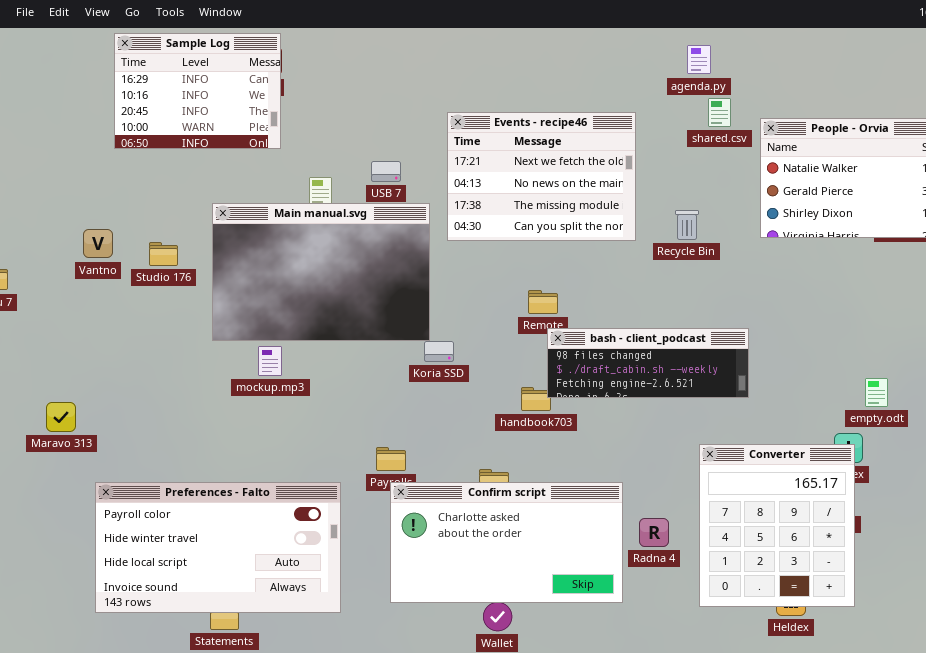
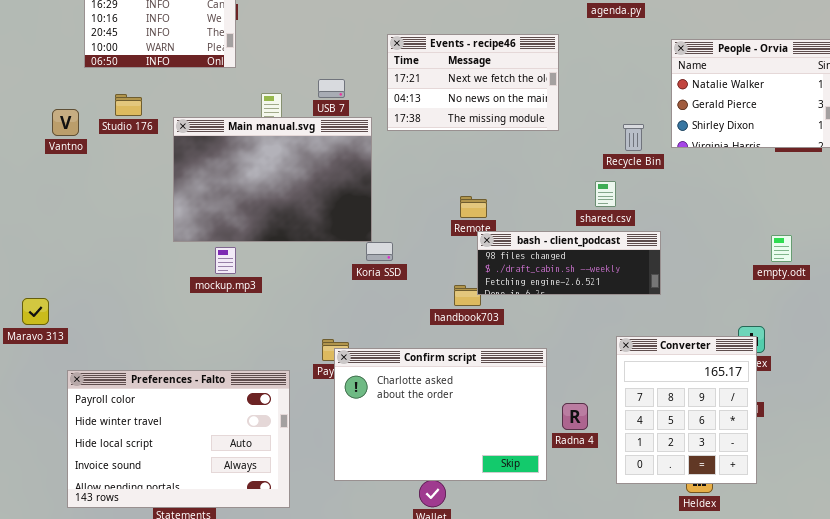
shared.csv: [708,98,731,127] -> [595,181,616,207], moved
Events - recipe46: [447,112,636,241] -> [387,34,559,131], resized
Recycle Bin: [675,210,699,240] -> [623,124,644,151], moved
Vantno: [83,229,113,258] -> [52,109,79,136], moved
Studio 176: [149,242,178,266] -> [115,94,142,116], moved
empty.odt: [865,378,888,407] -> [771,235,792,262], moved
Preferences - Falto: [95,482,341,613] -> [67,370,290,508], resized
Confirm script: [390,482,623,603] -> [334,348,547,481], resized

